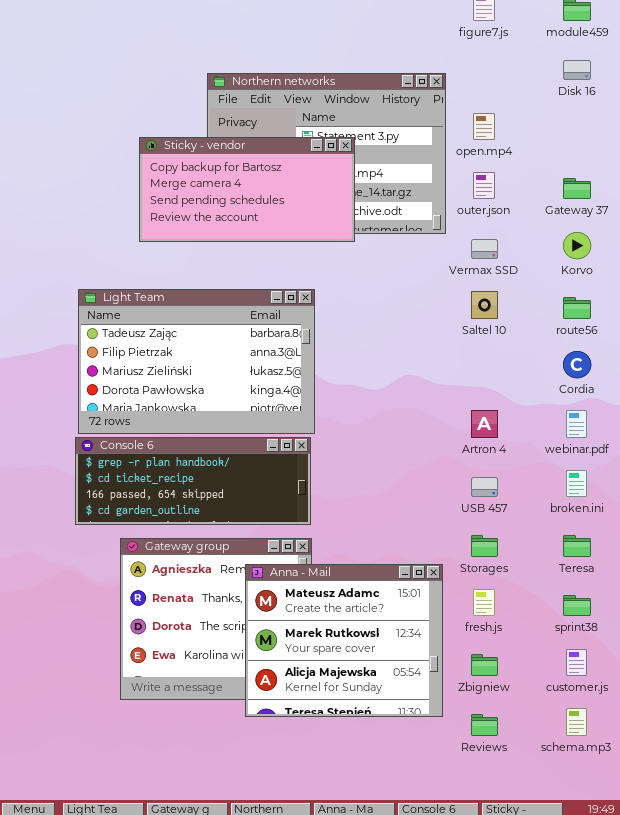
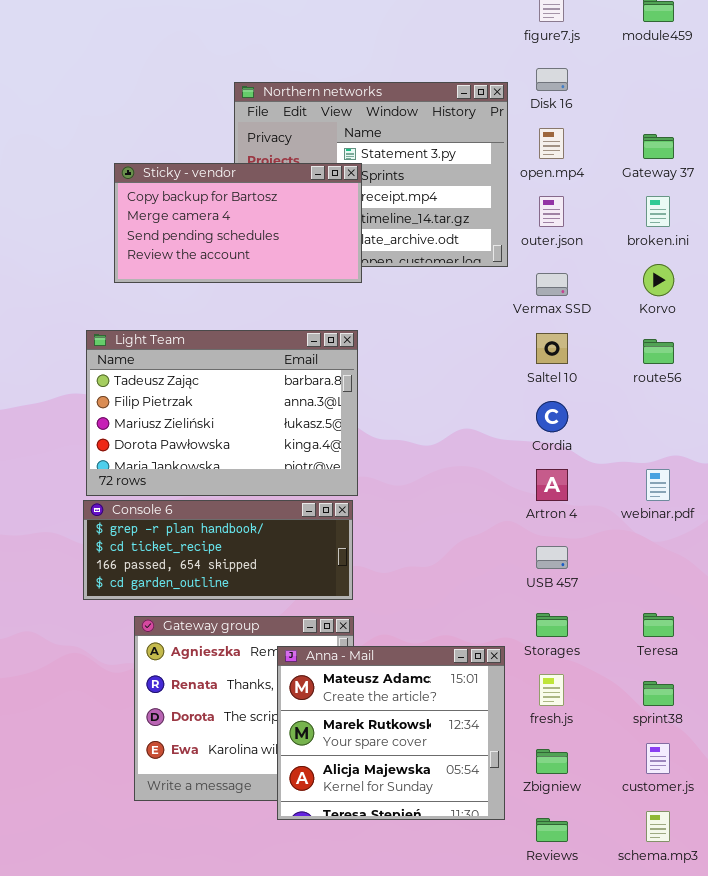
Disk 16: [563,60,591,80] -> [536,68,568,91], moved
Sticky - vendor: [139,137,355,242] -> [114,163,362,283], moved
Gateway 37: [563,178,591,199] -> [643,134,674,159], moved
Cordia: [563,351,591,378] -> [536,401,568,432], moved
broken.ini: [566,470,587,497] -> [646,196,670,227], moved

